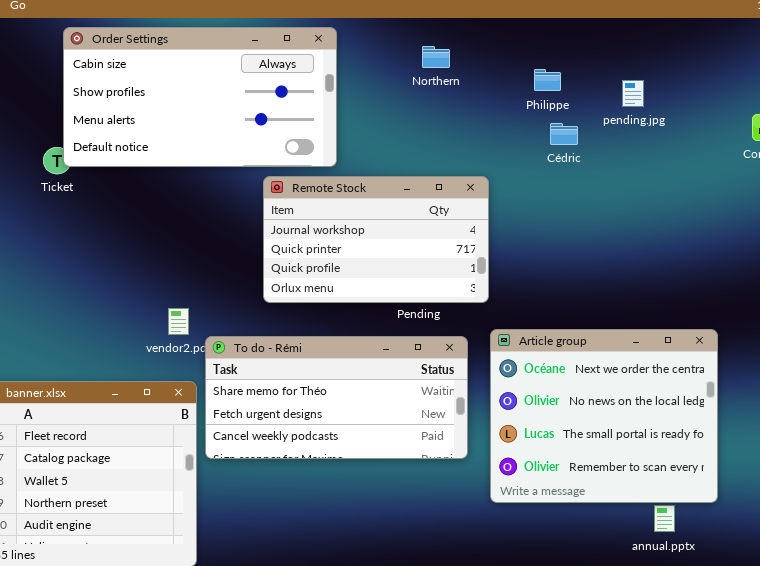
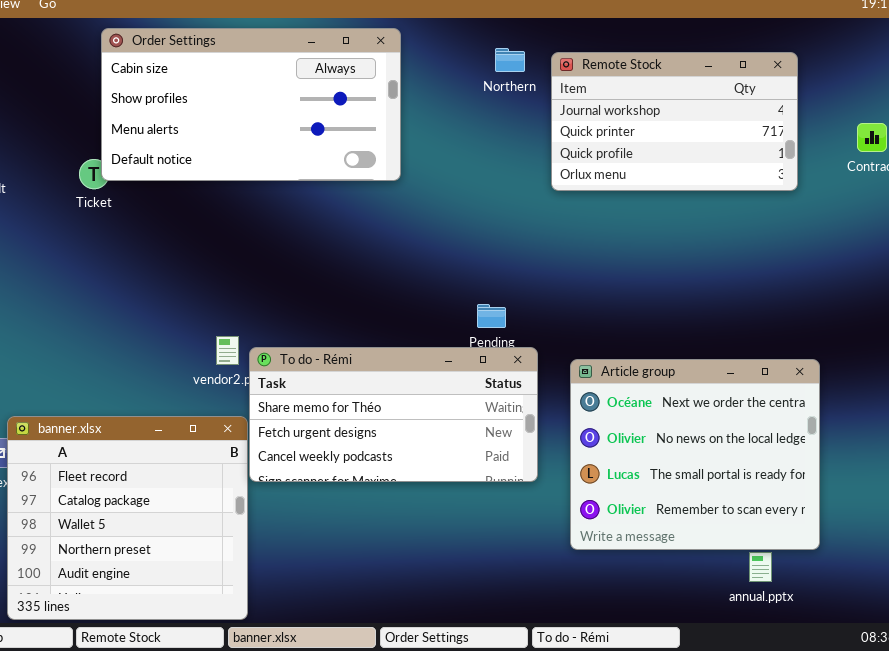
Remote Stock: [263,176,489,303] -> [551,52,798,191], moved
To do - Rémi: [205,336,468,459] -> [249,347,538,482], moved

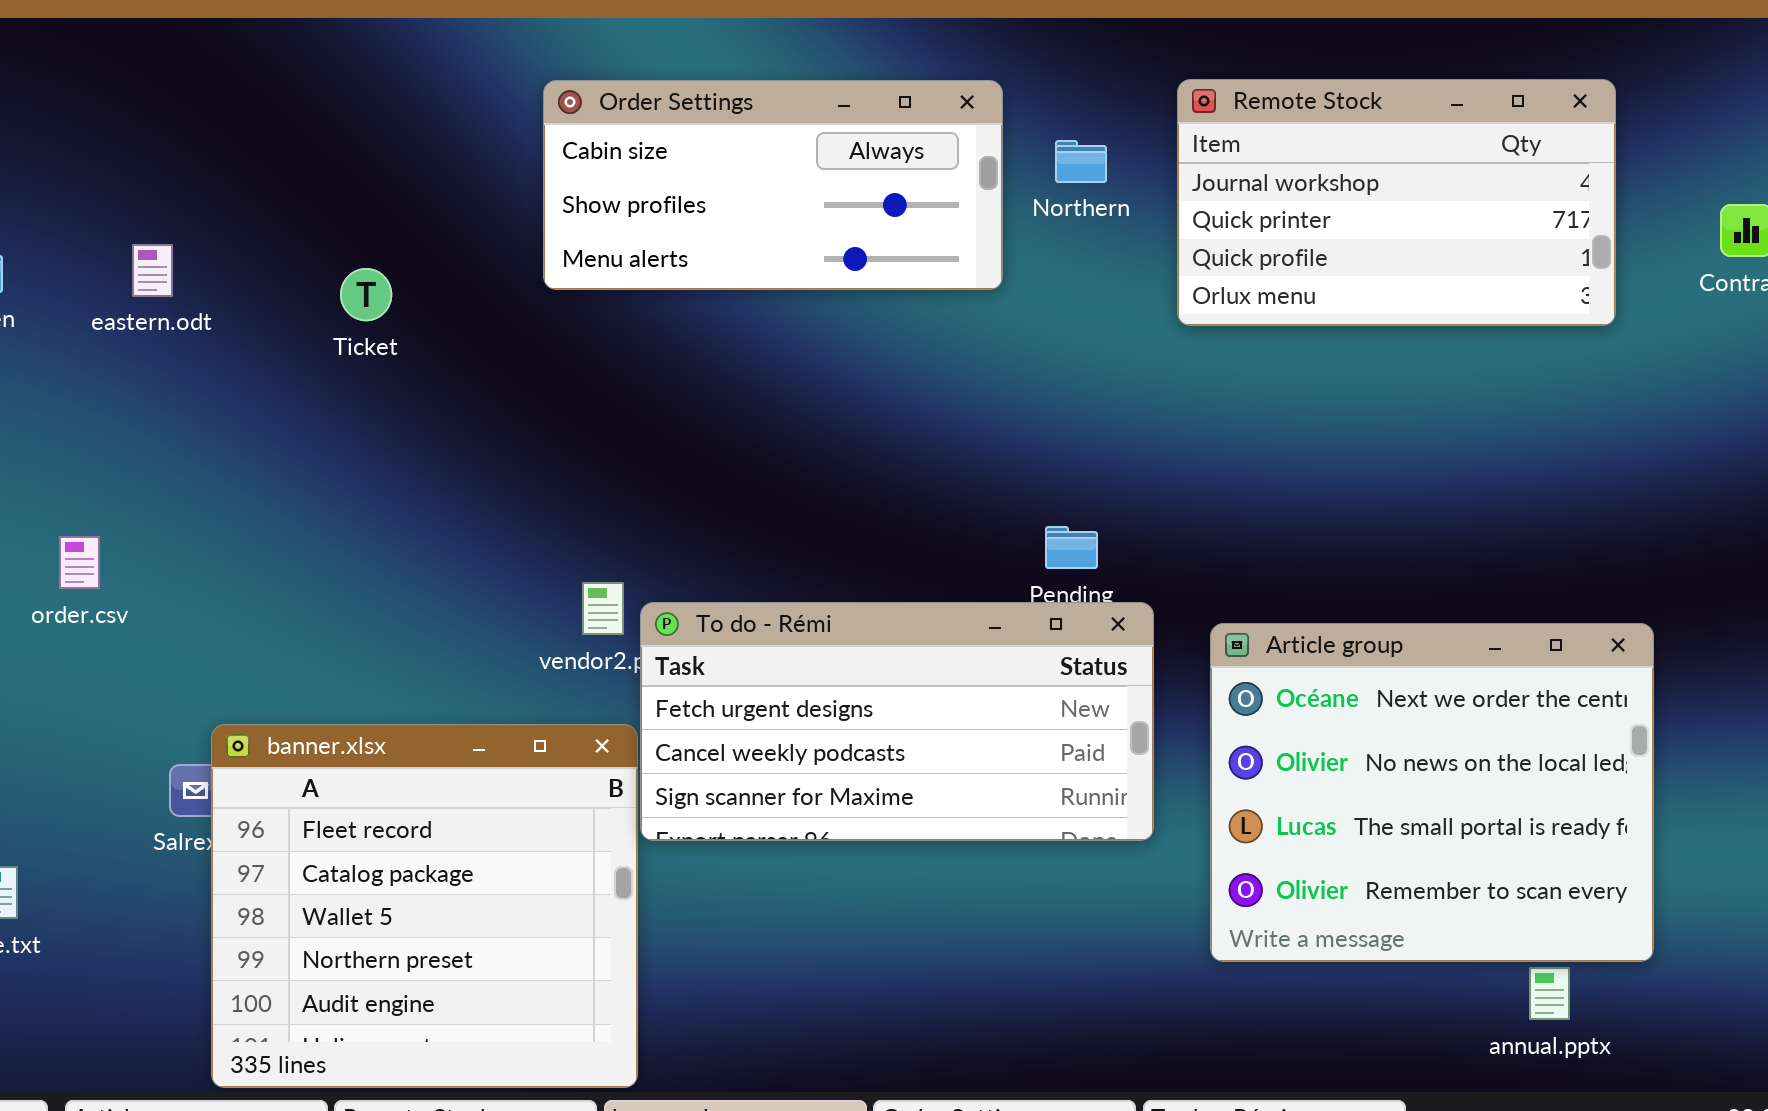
Order Settings: [101,28,401,181] -> [543,80,1003,290], moved, resized
Northern: [495,48,525,72] -> [1055,140,1107,183], moved
To do - Rémi: [249,347,538,482] -> [640,602,1154,841], scrolled down 1 row

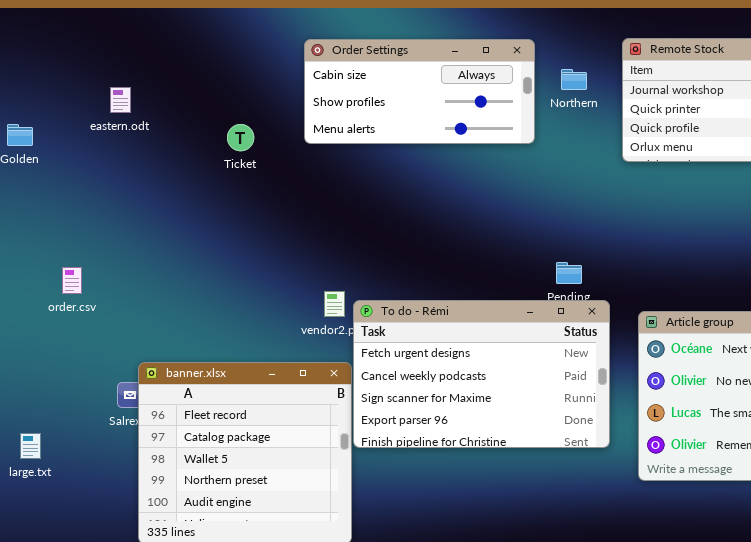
eastern.odt: [132,244,173,297] -> [110,87,131,113], moved
Ticket: [340,268,392,321] -> [227,124,254,151], moved
To do - Rémi: [640,602,1154,841] -> [353,300,610,448], resized

